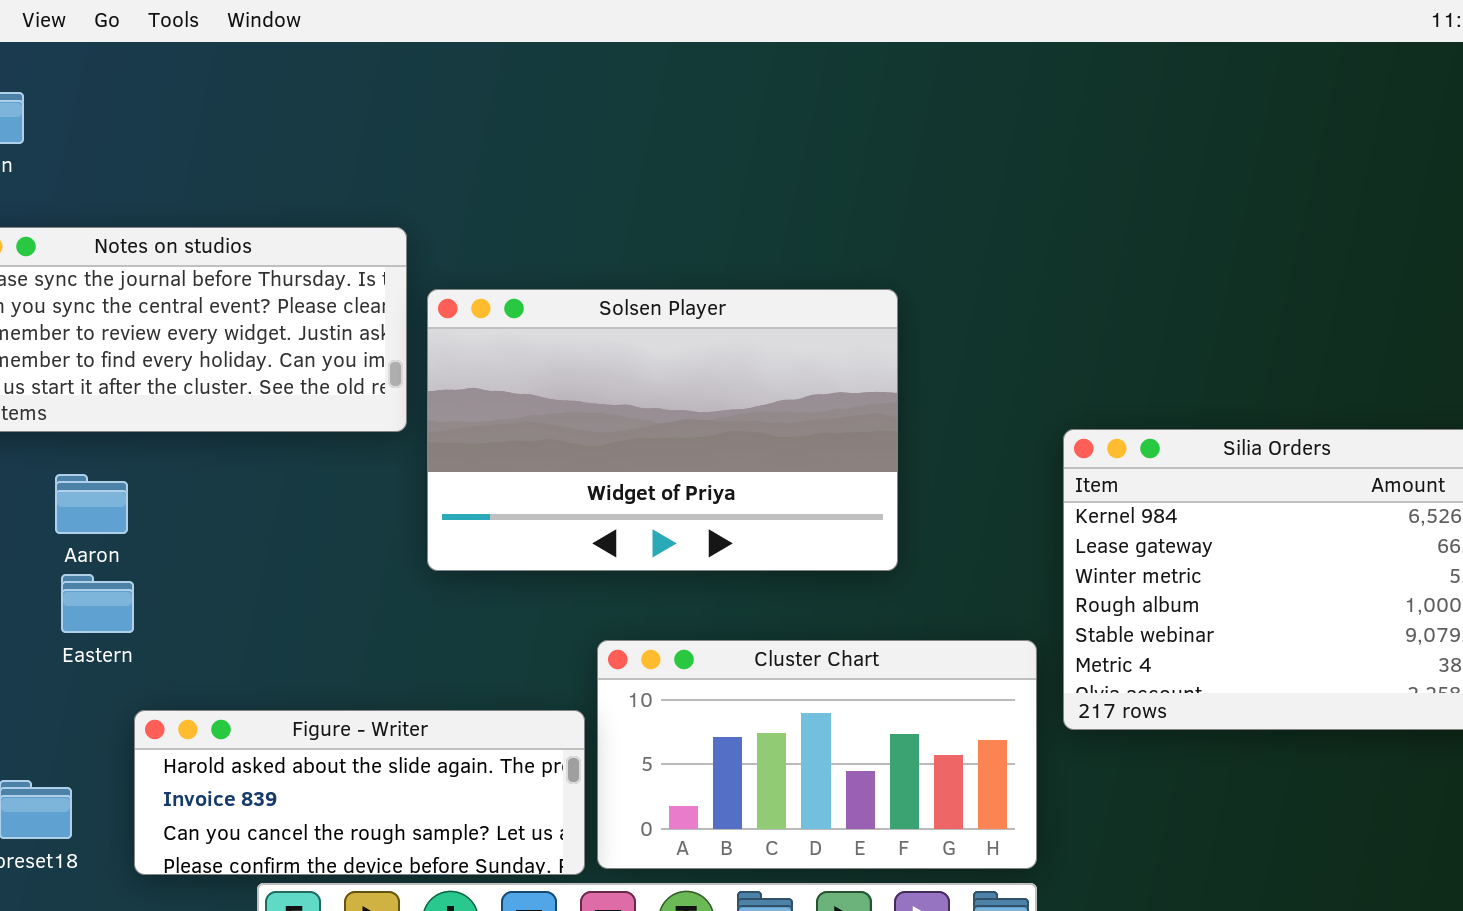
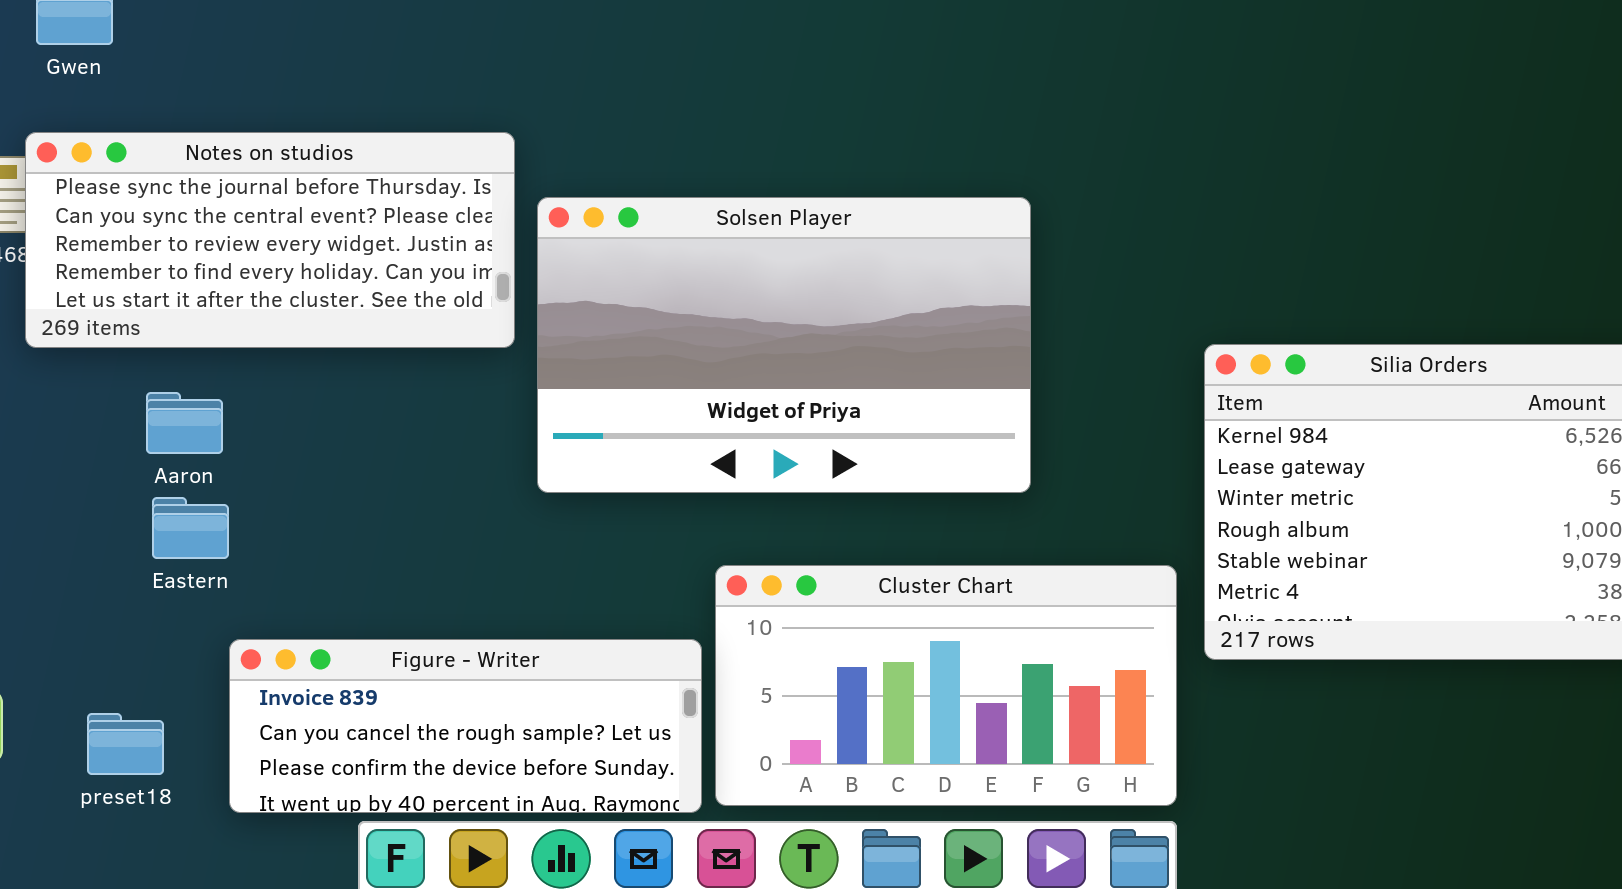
Figure - Writer: [134,710,585,875] -> [229,639,702,813], scrolled down 1 row

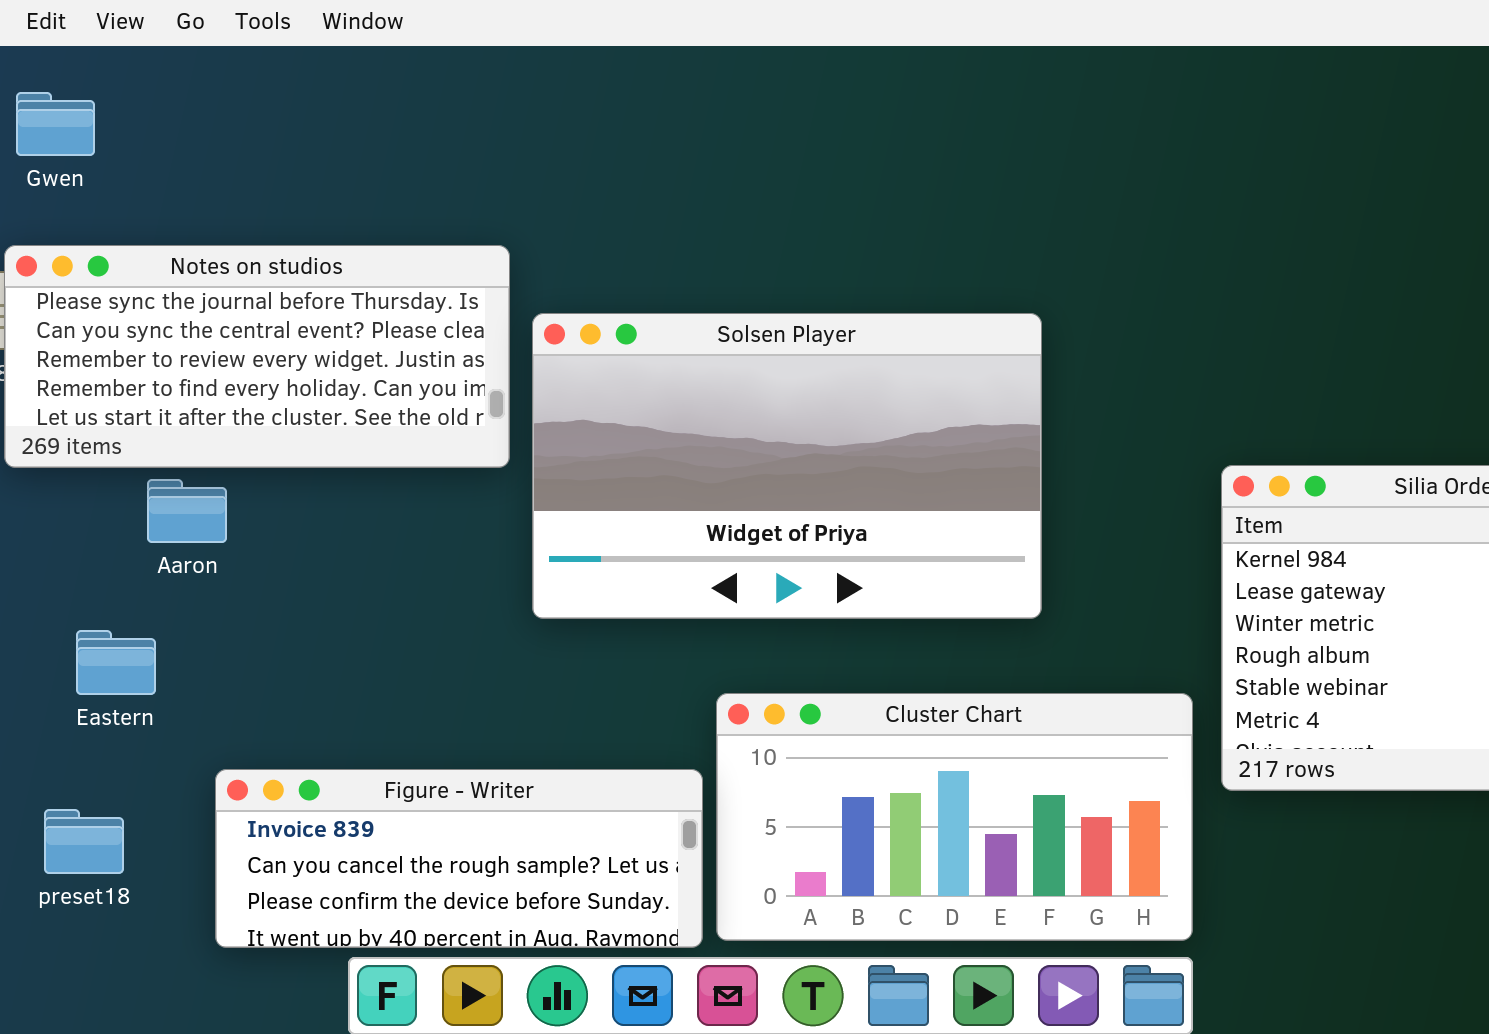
Aaron: [146,392,223,454] -> [147,479,227,543], moved
Eastern: [152,497,229,559] -> [76,630,156,695], moved
preset18: [87,713,164,775] -> [44,809,124,874], moved

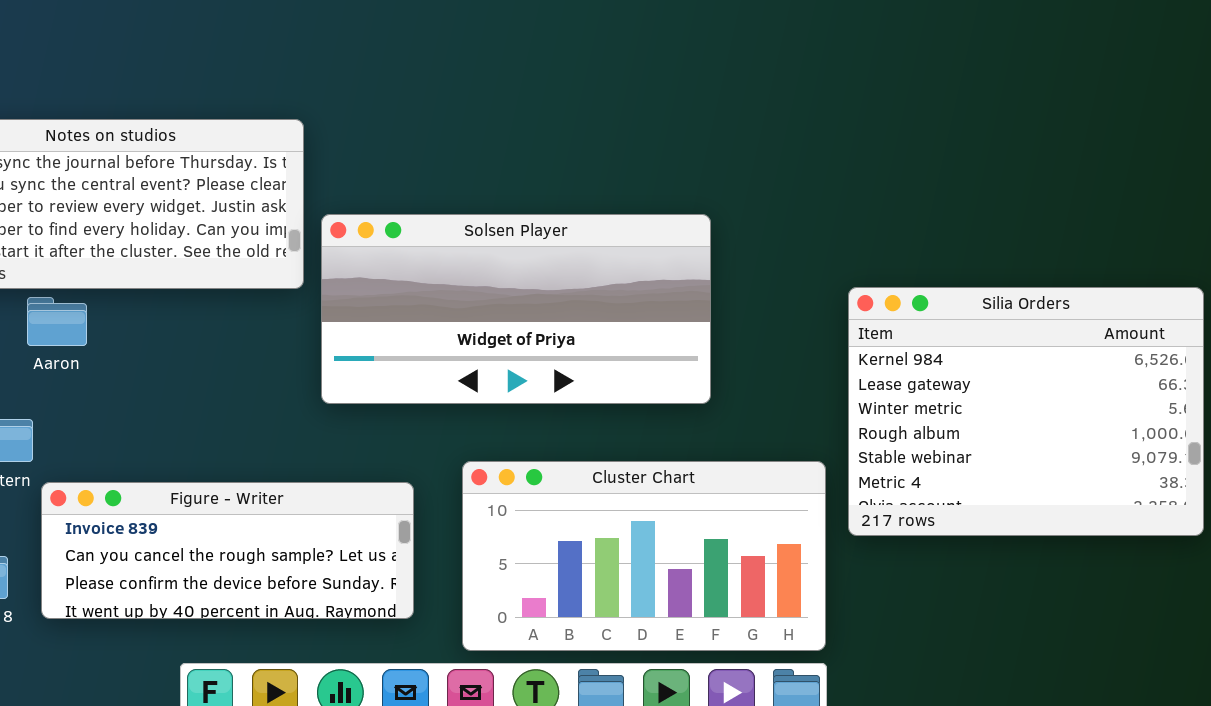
Solsen Player: [532,313,1042,619] -> [321,214,711,404], resized
Figure - Writer: [215,769,703,948] -> [41,482,414,619], moved

